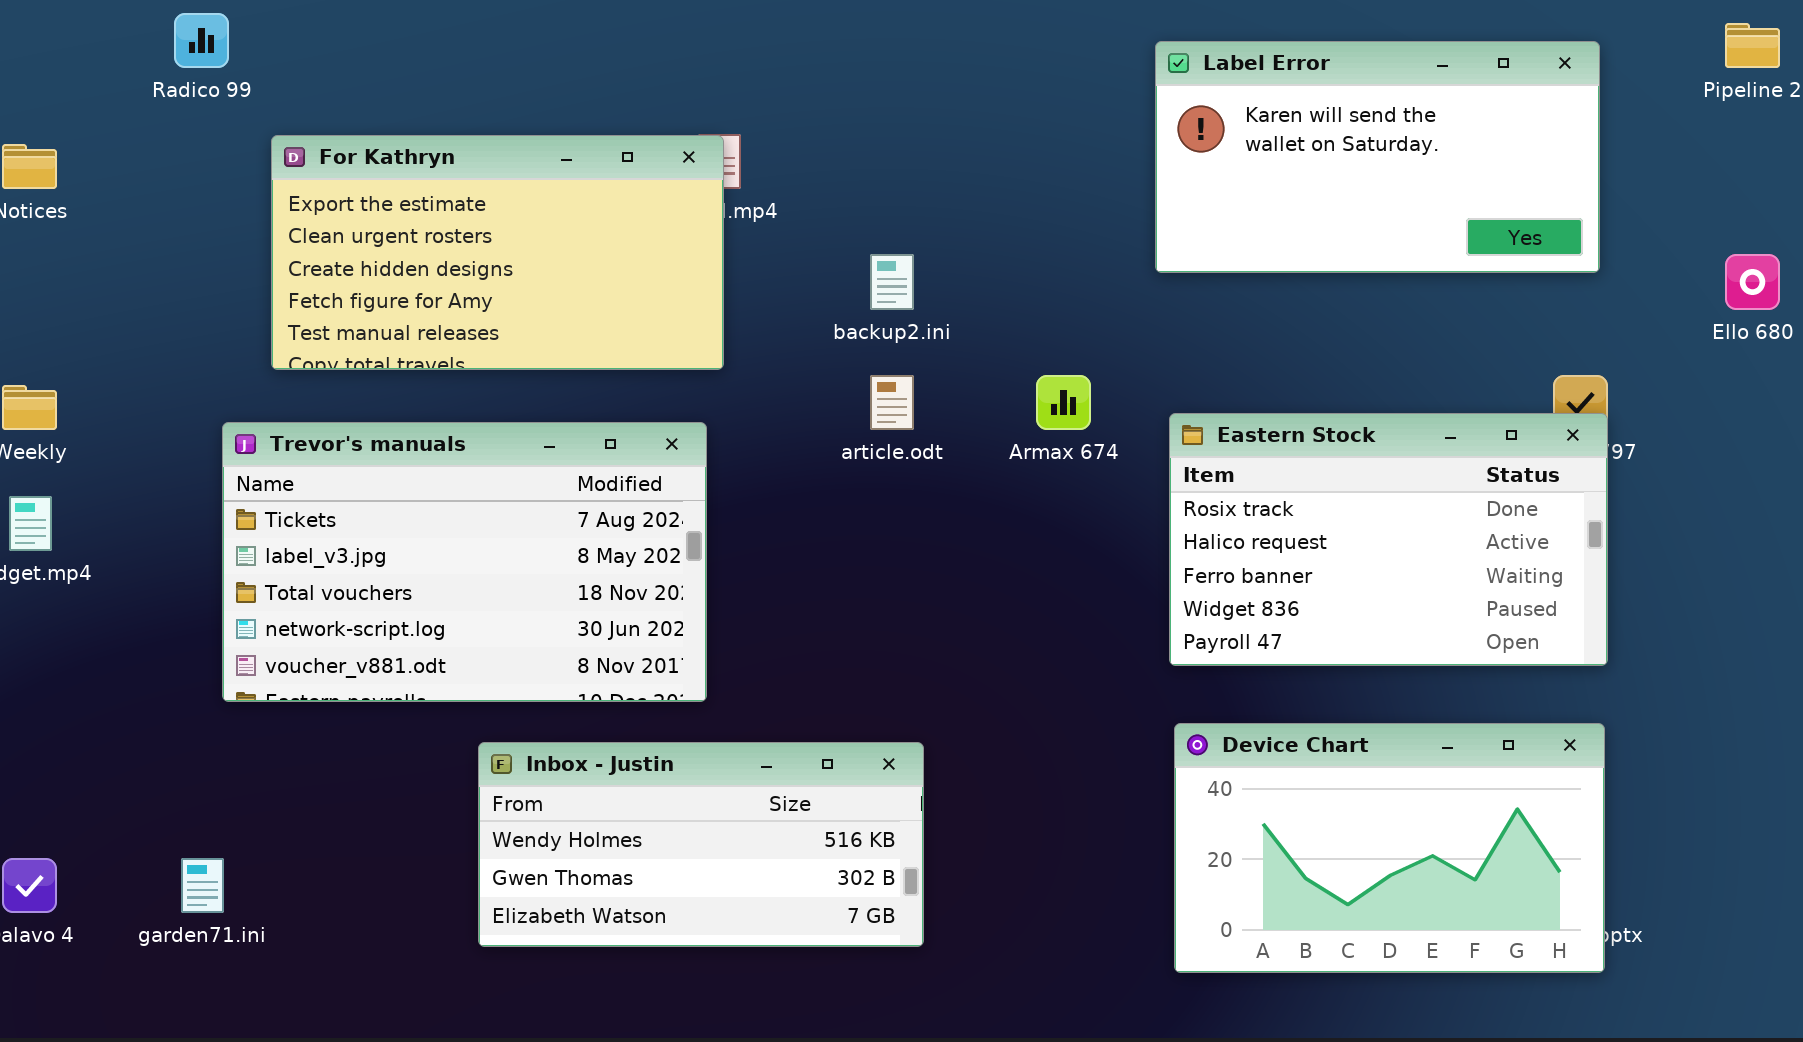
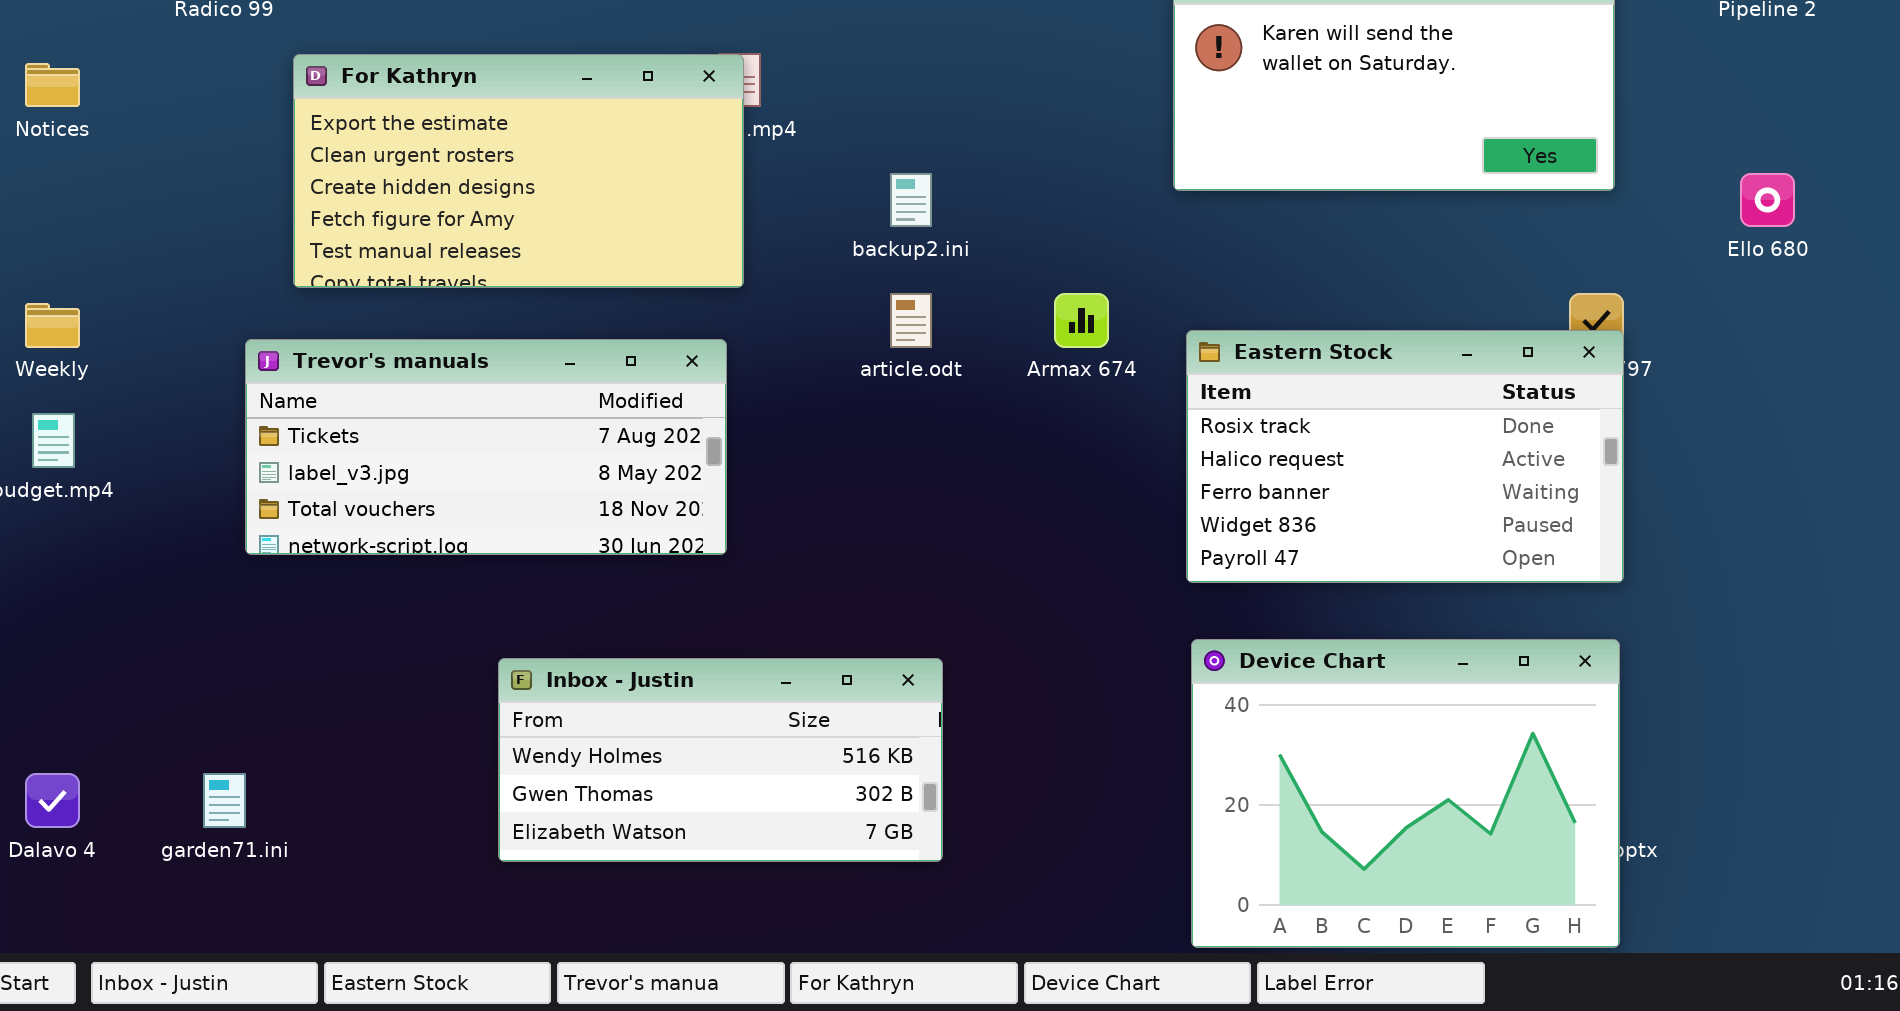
Trevor's manuals: [222,422,707,702] -> [245,339,727,555], resized
Device Chart: [1174,723,1605,973] -> [1191,639,1620,948], resized

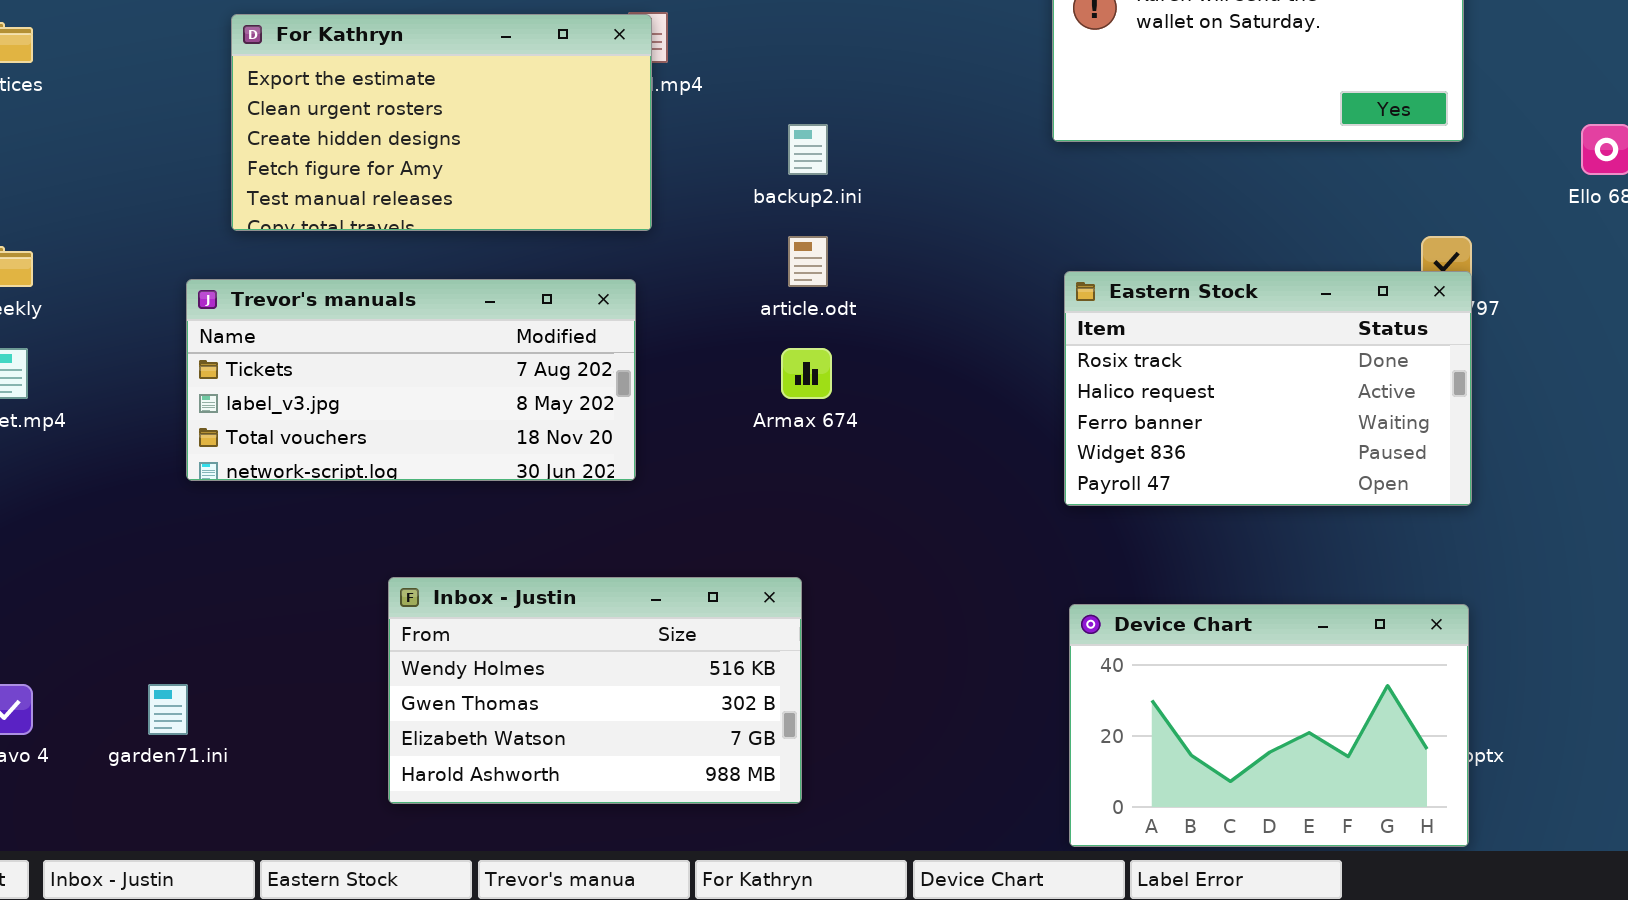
Armax 674: [1054,293,1109,348] -> [781,348,832,399], moved
Device Chart: [1191,639,1620,948] -> [1069,604,1469,847], resized
Inbox - Justin: [498,658,943,862] -> [388,577,802,804], moved, resized

